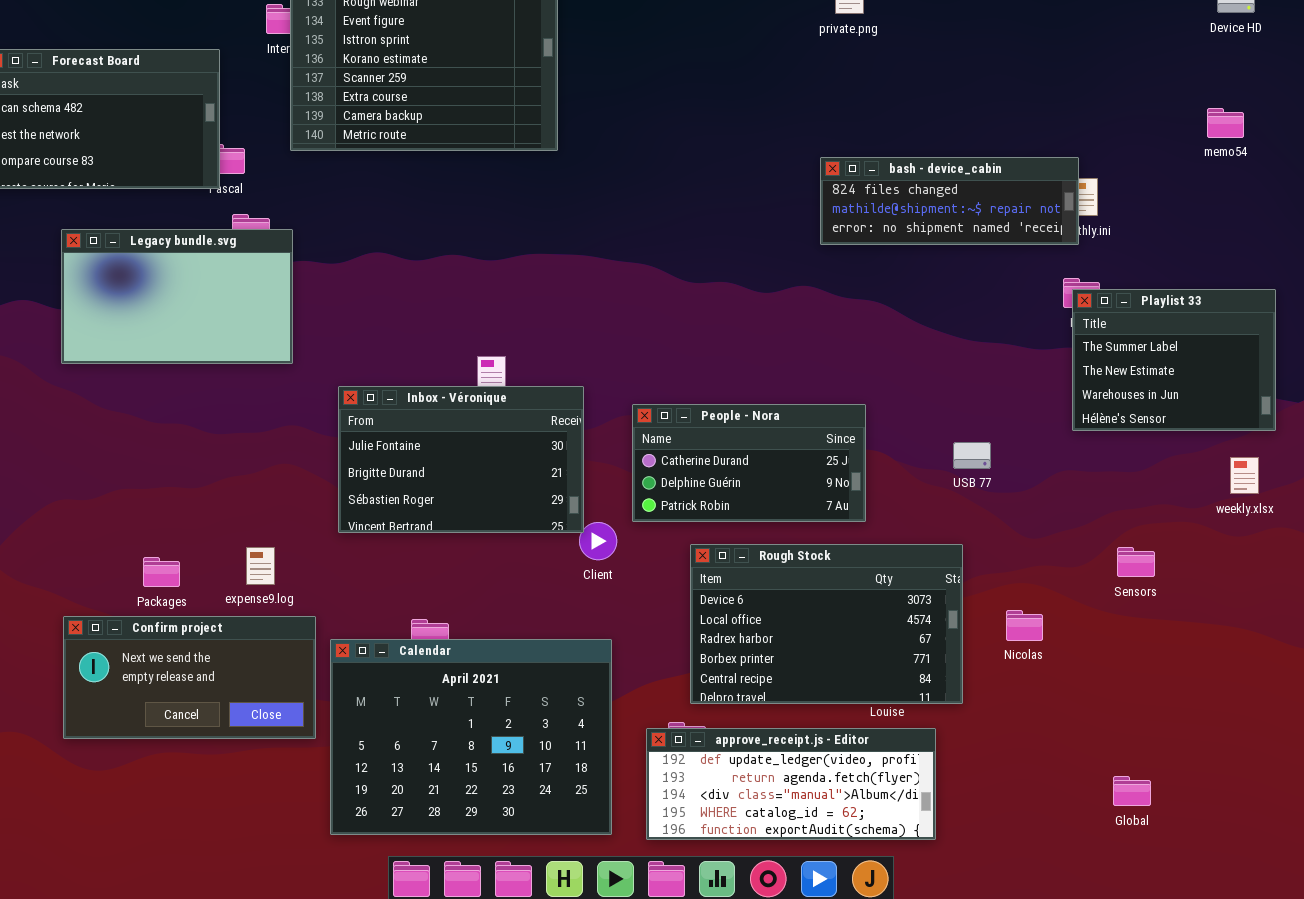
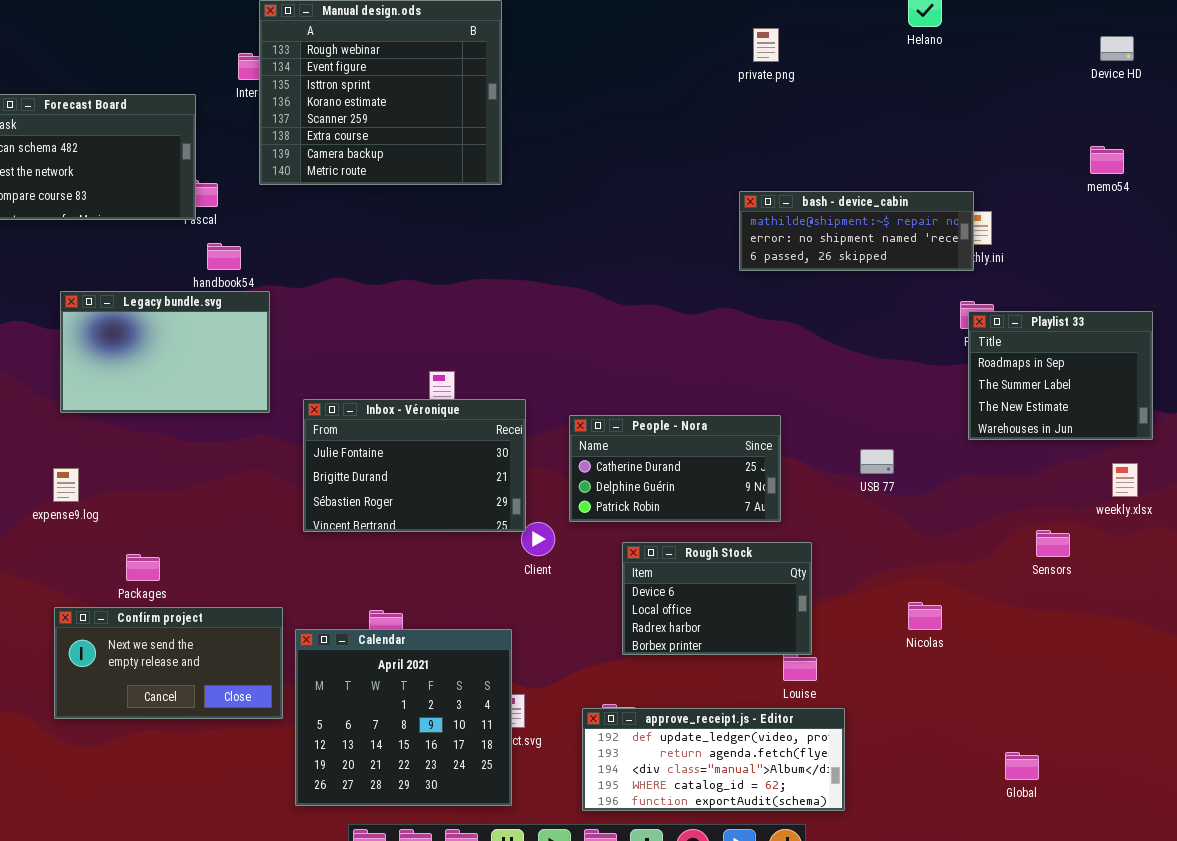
bash - device_cabin: [820,157,1079,245] -> [739,191,974,271], scrolled down 1 row
Legacy bundle.svg: [61,229,293,364] -> [60,291,270,413], moved
Playlist 33: [1072,289,1276,431] -> [968,311,1153,440], scrolled up 1 row
Rough Stock: [690,544,963,704] -> [622,542,812,655], resized
expense9.log: [246,547,275,585] -> [53,468,79,502], moved
Sensors: [1117,547,1155,577] -> [1036,530,1070,557], moved
Calendar: [330,639,612,835] -> [295,629,512,806], resized

